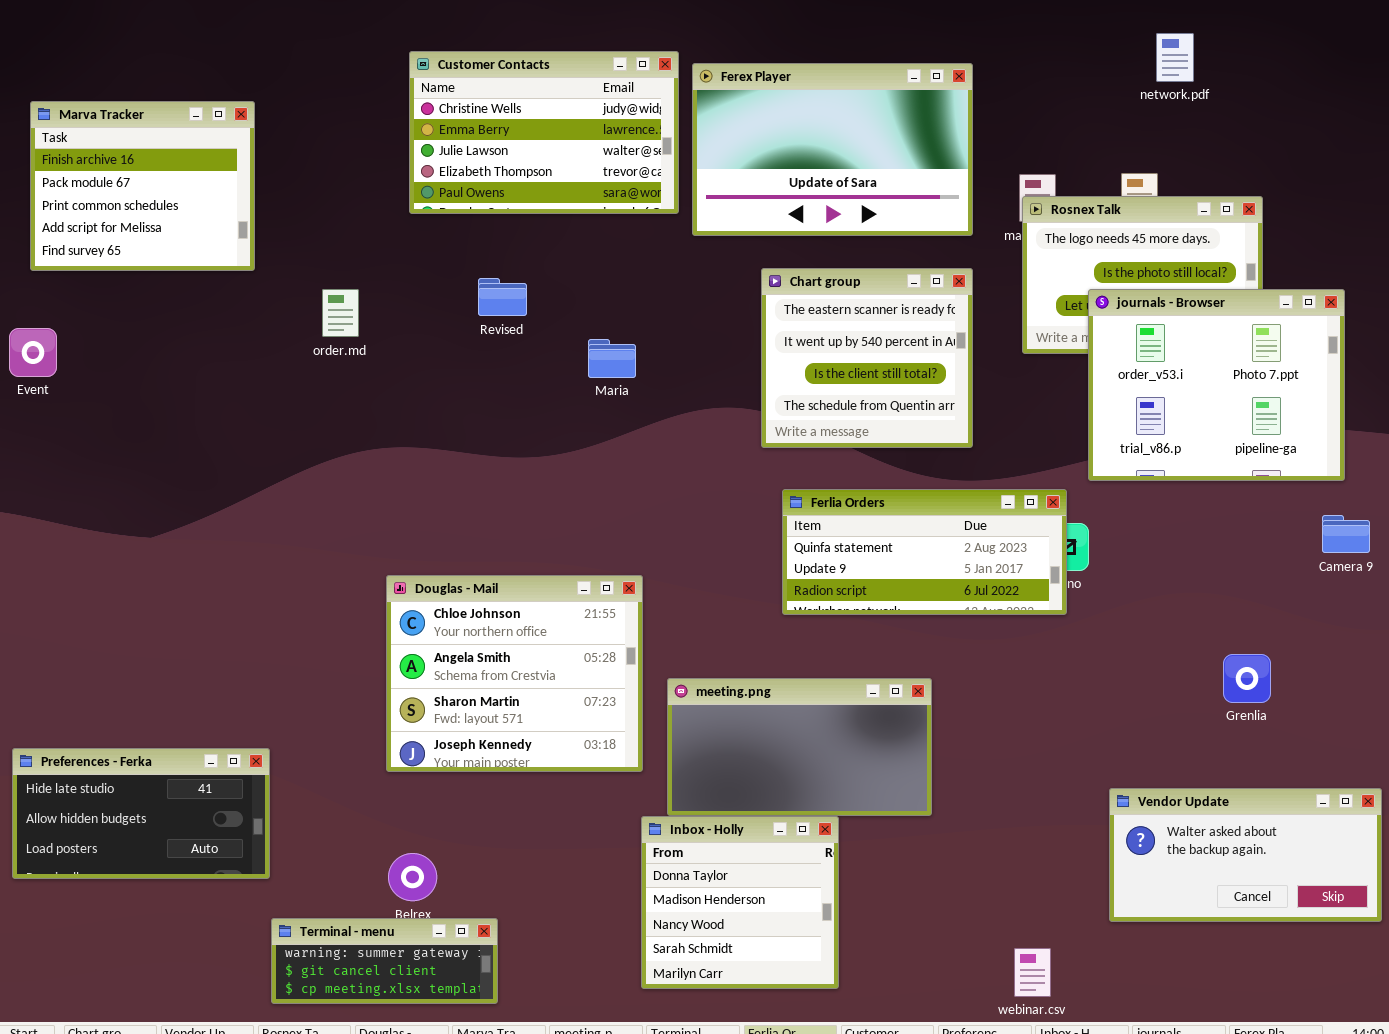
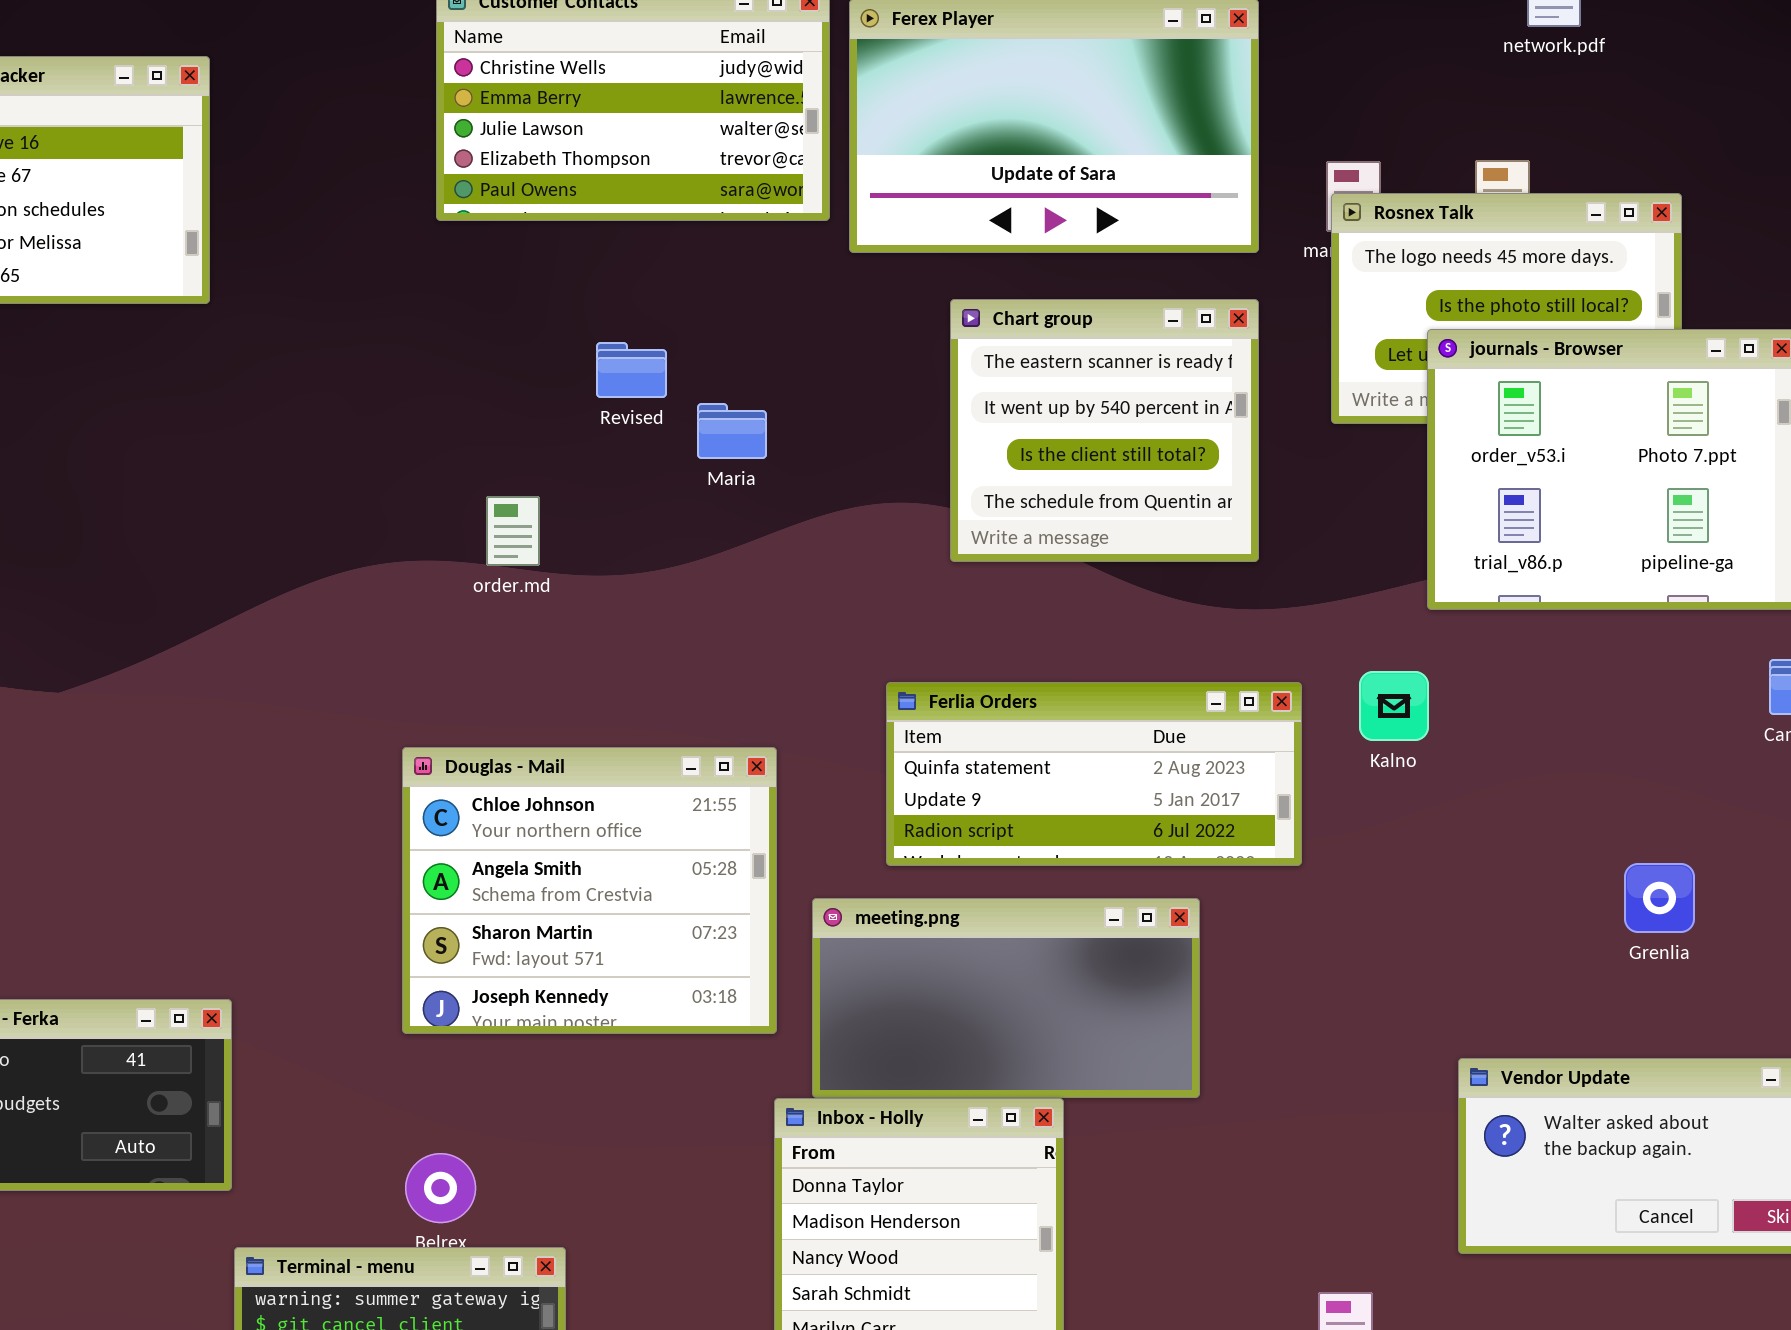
Revised: [478,278,527,316] -> [596,342,667,398], moved
order.md: [322,289,359,337] -> [486,496,540,566], moved
Ferlia Orders: [782,489,1067,615] -> [886,682,1302,866], moved

